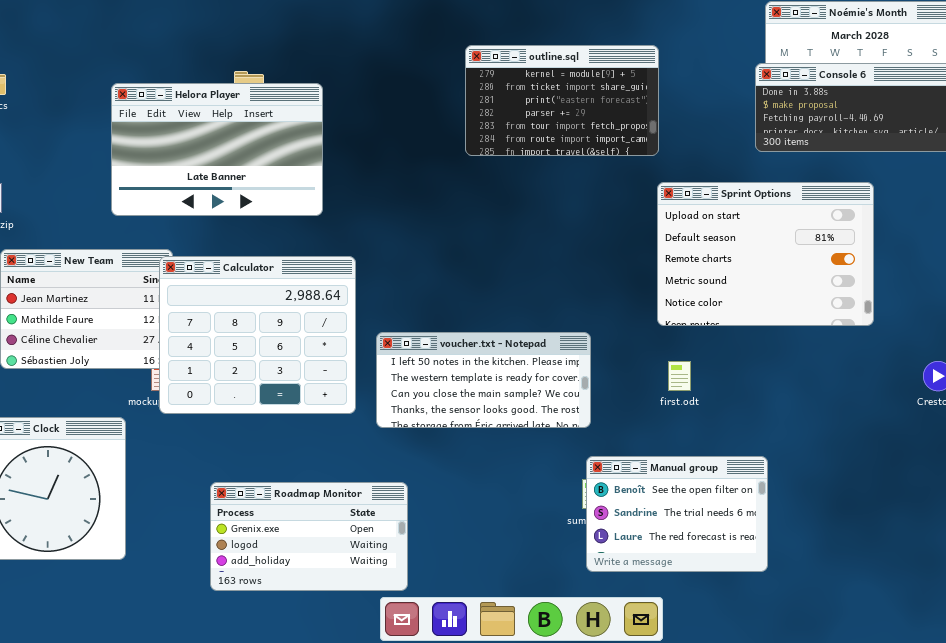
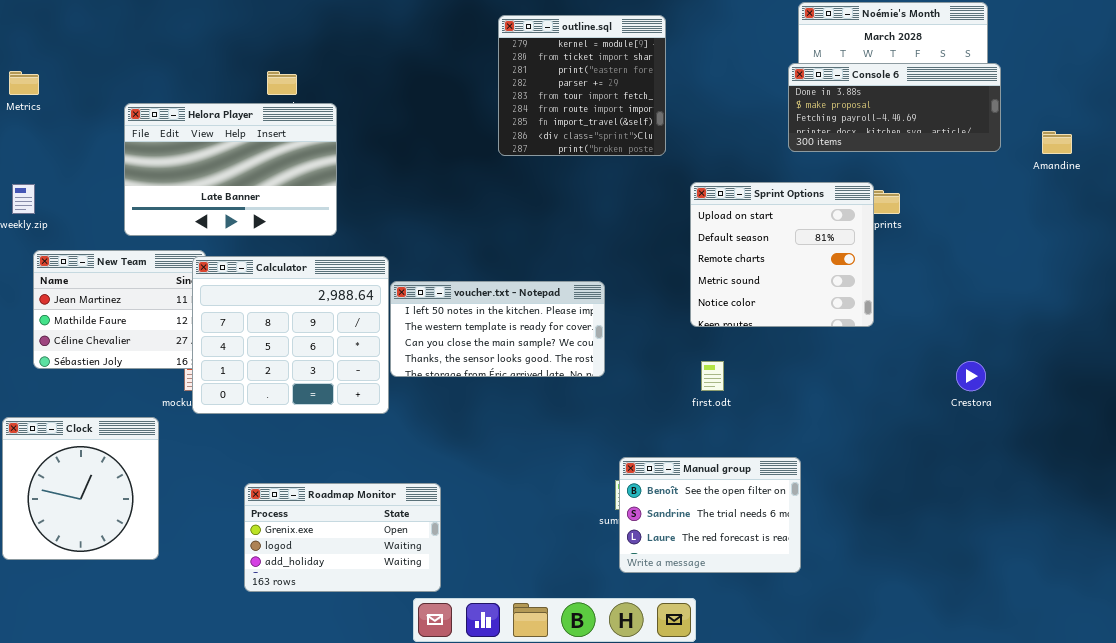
outline.sql: [465,45,659,156] -> [498,15,666,156], resized
Helora Player: [111,83,323,216] -> [124,103,337,236], moved
Sprint Options: [657,182,874,326] -> [690,182,874,327], resized
voucher.txt - Notepad: [376,332,591,428] -> [390,281,605,377], moved

